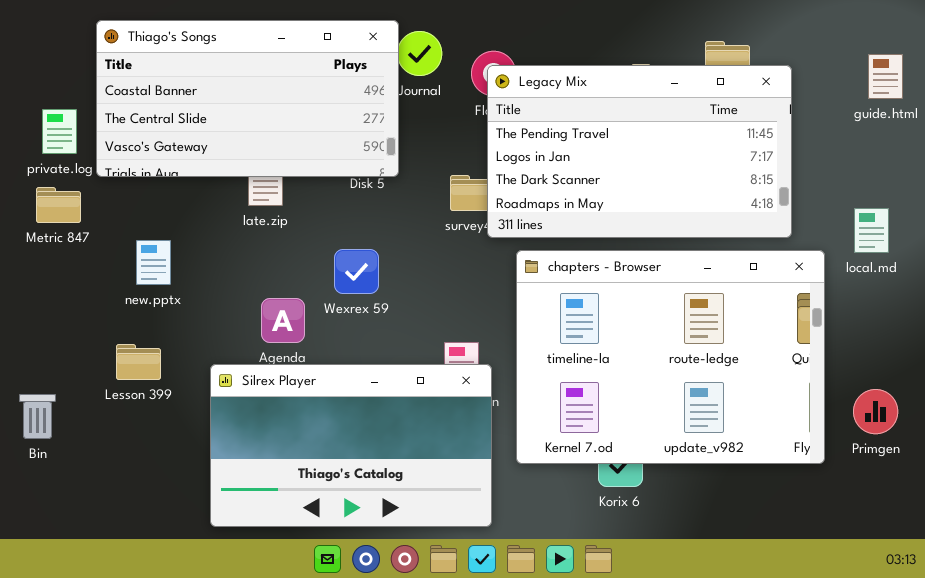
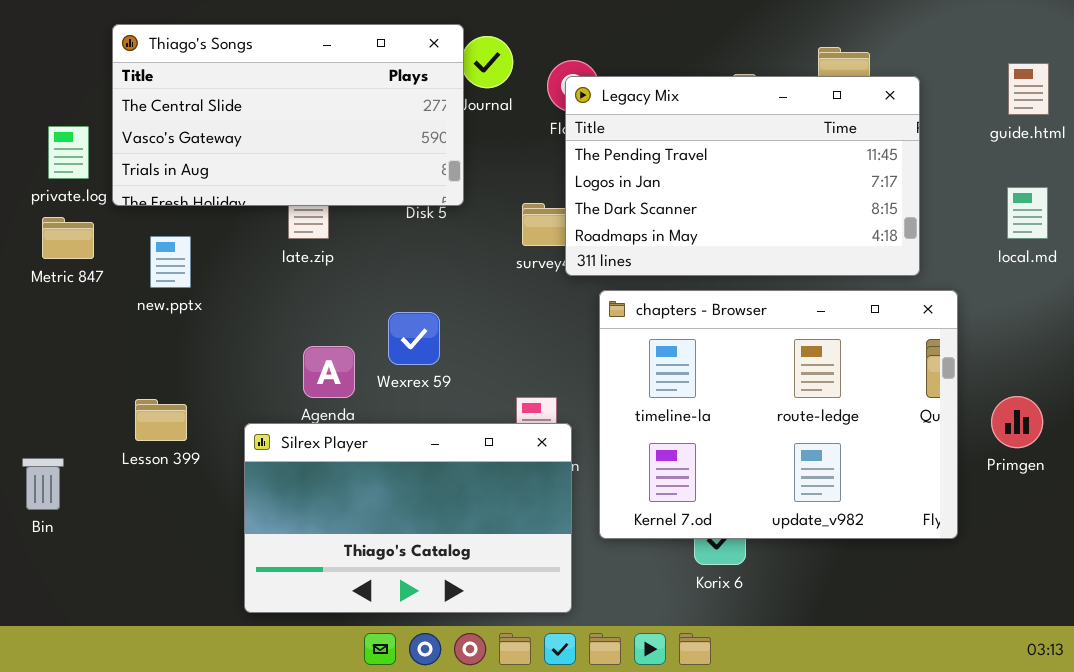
Thiago's Songs: [96,20,399,177] -> [112,24,464,206], scrolled down 1 row
local.md: [854,208,889,253] -> [1007,187,1048,239], moved
new.pptx: [136,240,171,285] -> [150,236,191,288], moved
Wexrex 59: [334,249,379,294] -> [388,312,440,365], moved
Primgen: [853,389,898,434] -> [991,396,1043,448], moved

